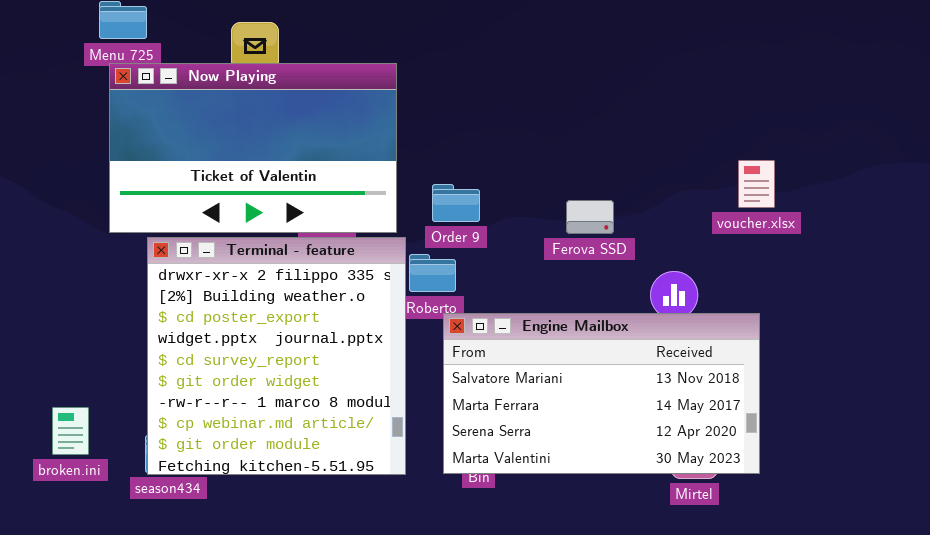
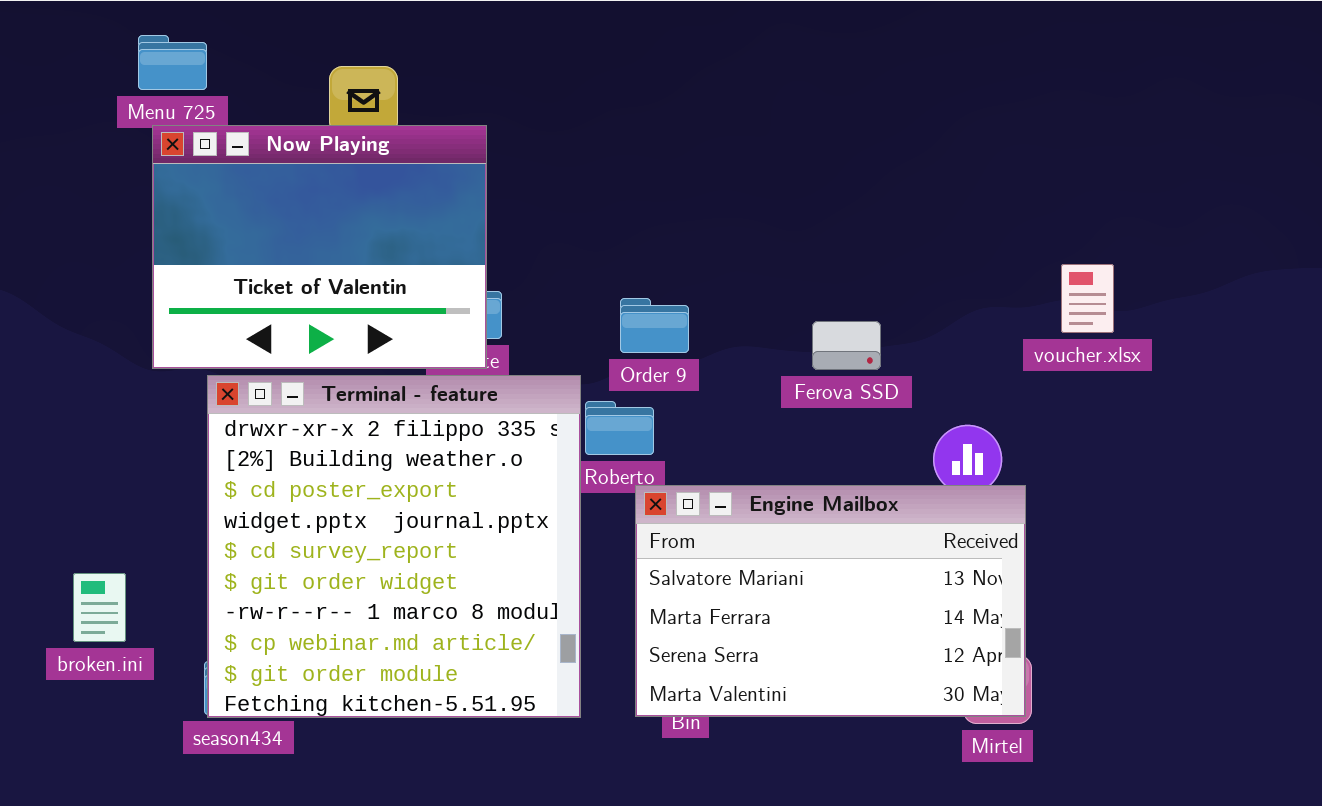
Now Playing: [109,63,397,233] -> [152,125,487,369], resized
Engine Mailbox: [443,313,760,474] -> [635,485,1026,717], resized
broken.ini: [52,407,89,455] -> [73,573,126,642], moved

